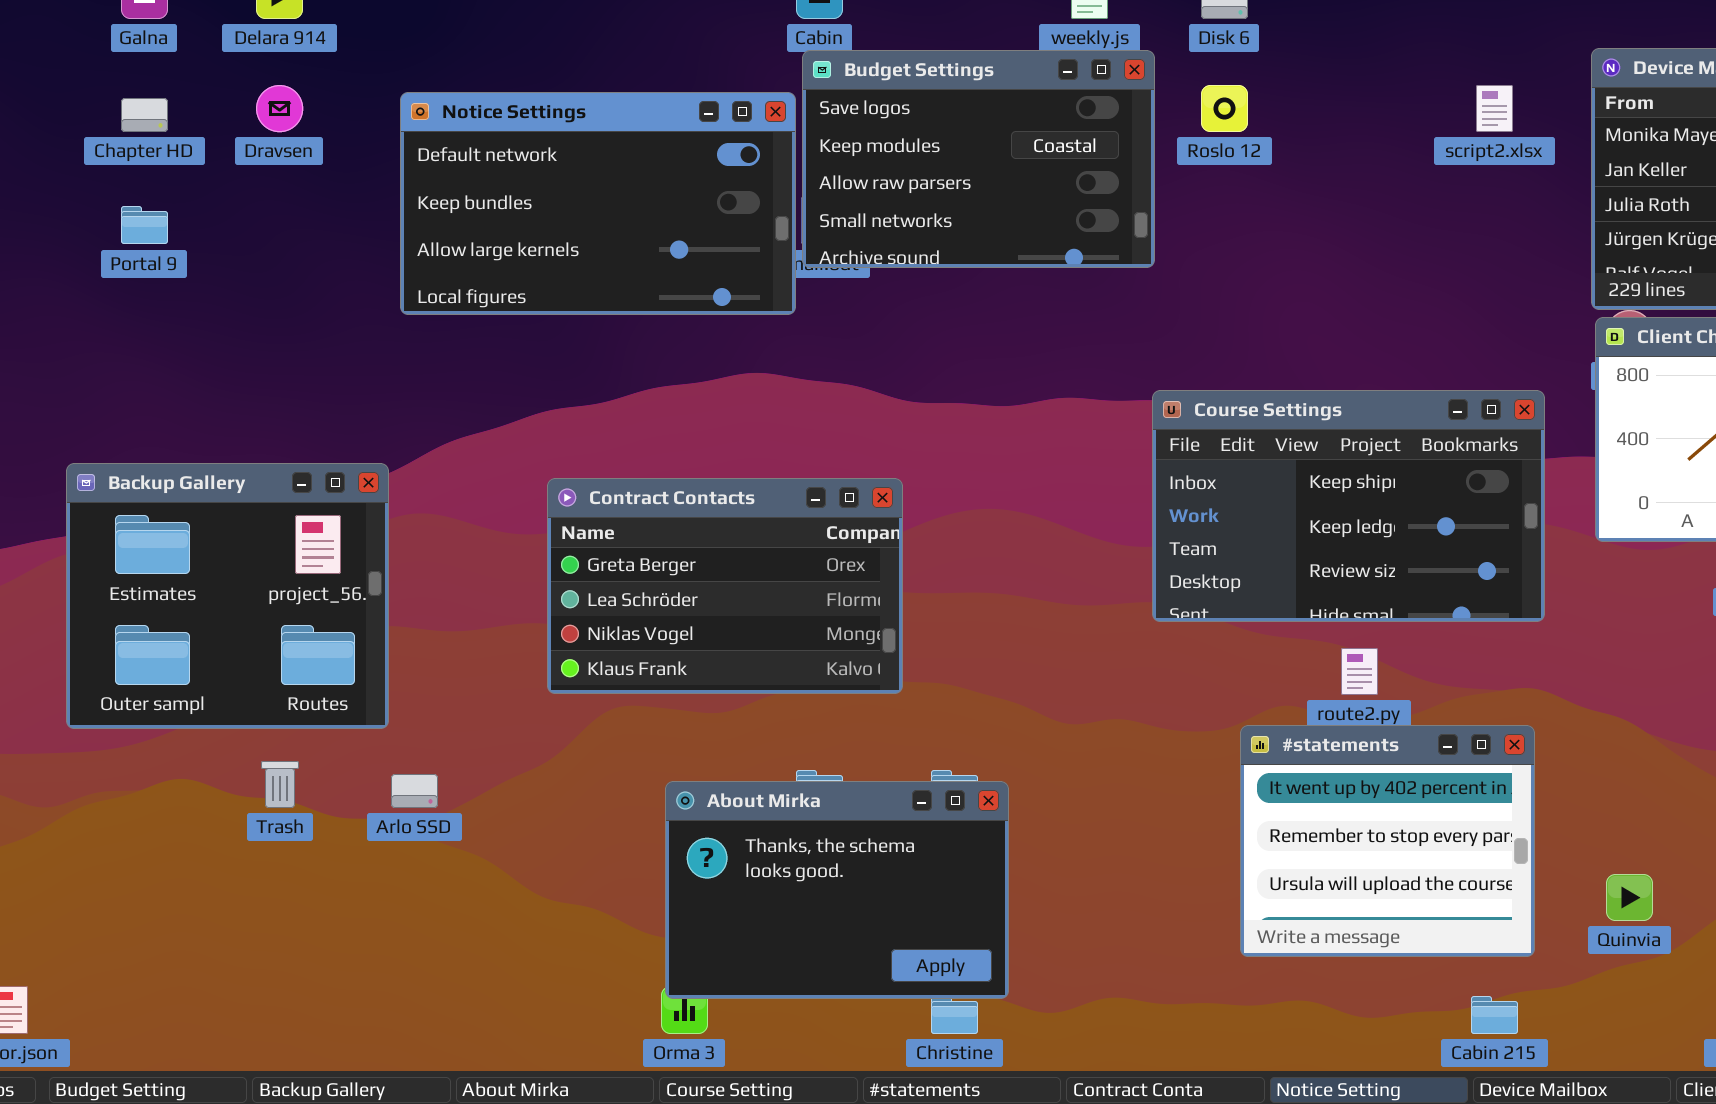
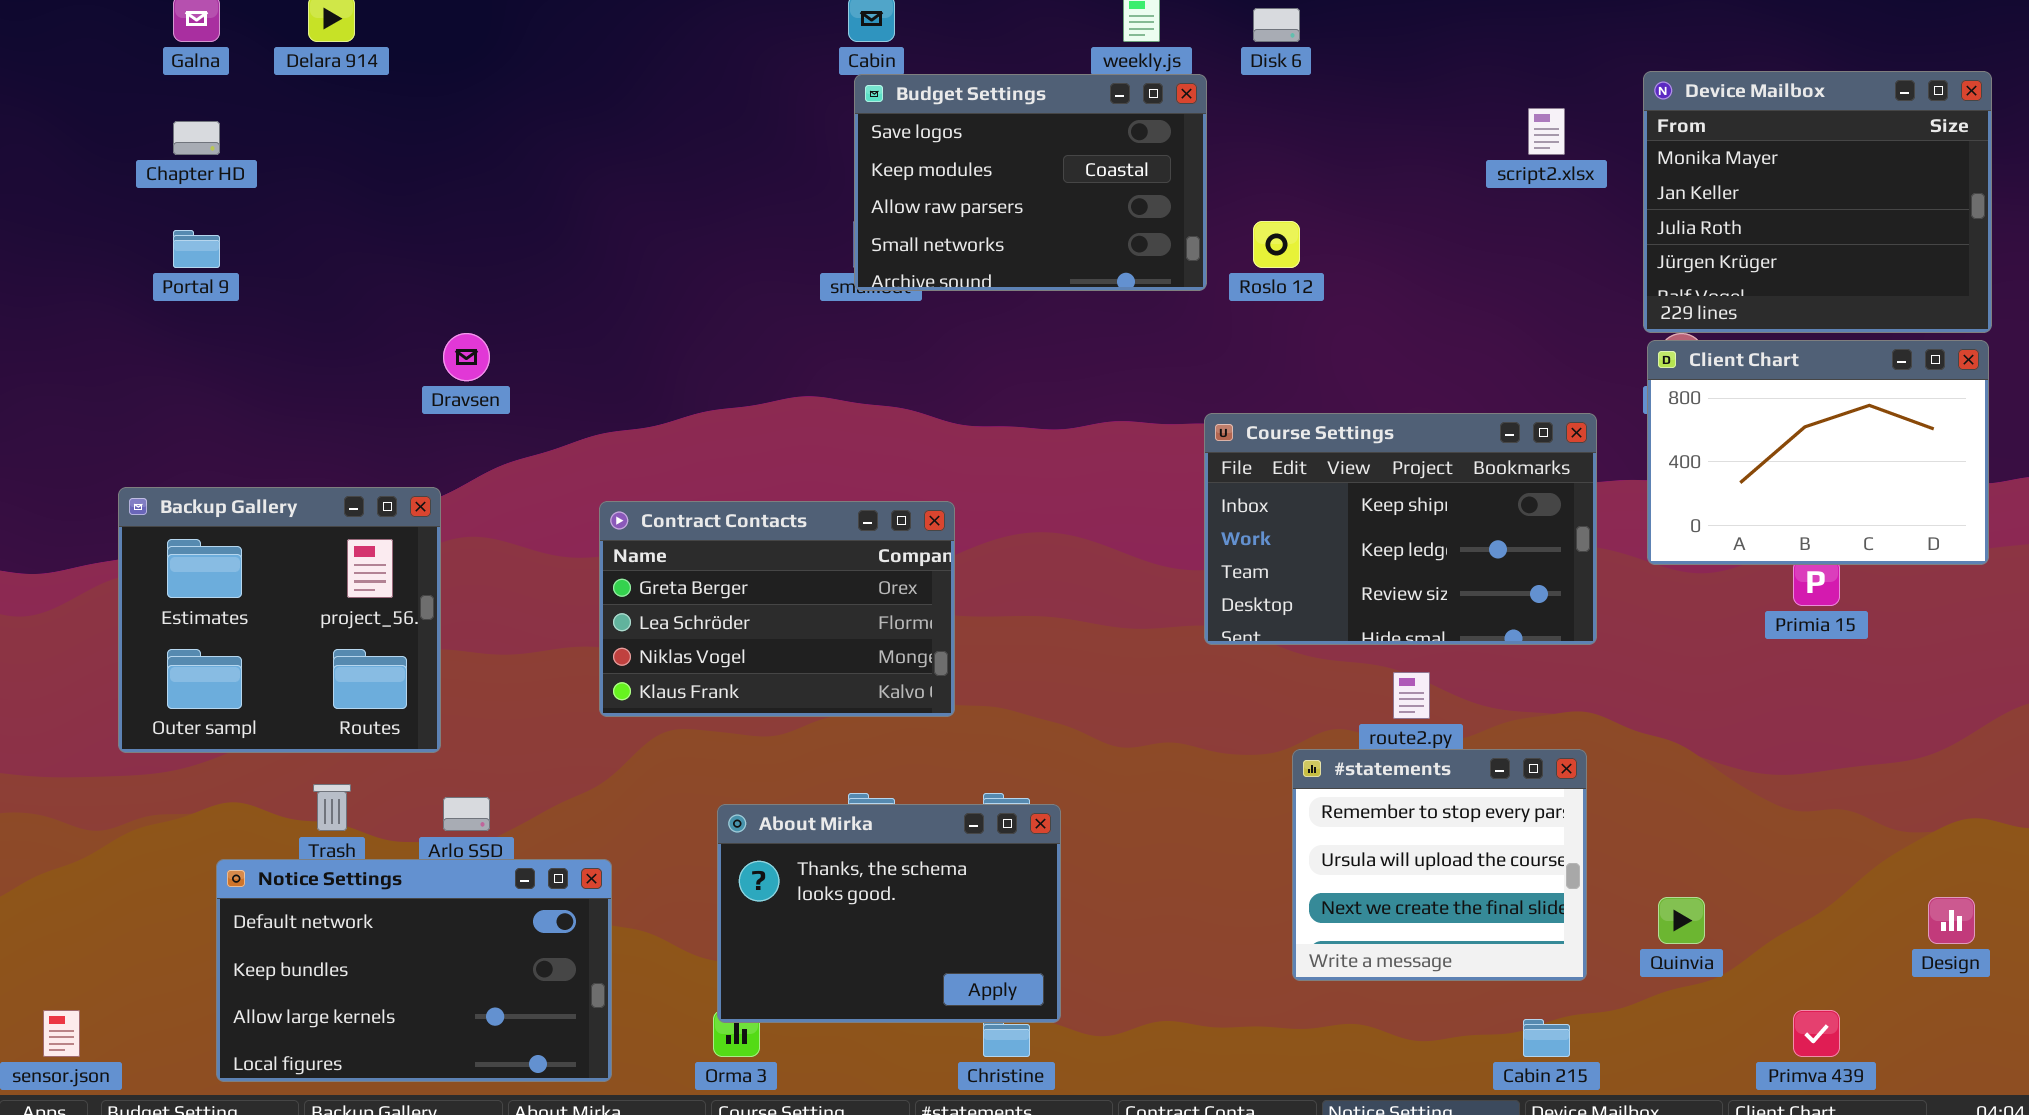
Dravsen: [256,85,303,132] -> [443,333,490,381], moved
Roslo 12: [1201,85,1248,132] -> [1253,221,1300,268], moved
Notice Settings: [400,92,796,315] -> [216,859,612,1082], moved
#statements: [1240,725,1535,957] -> [1292,749,1587,981], scrolled down 1 row

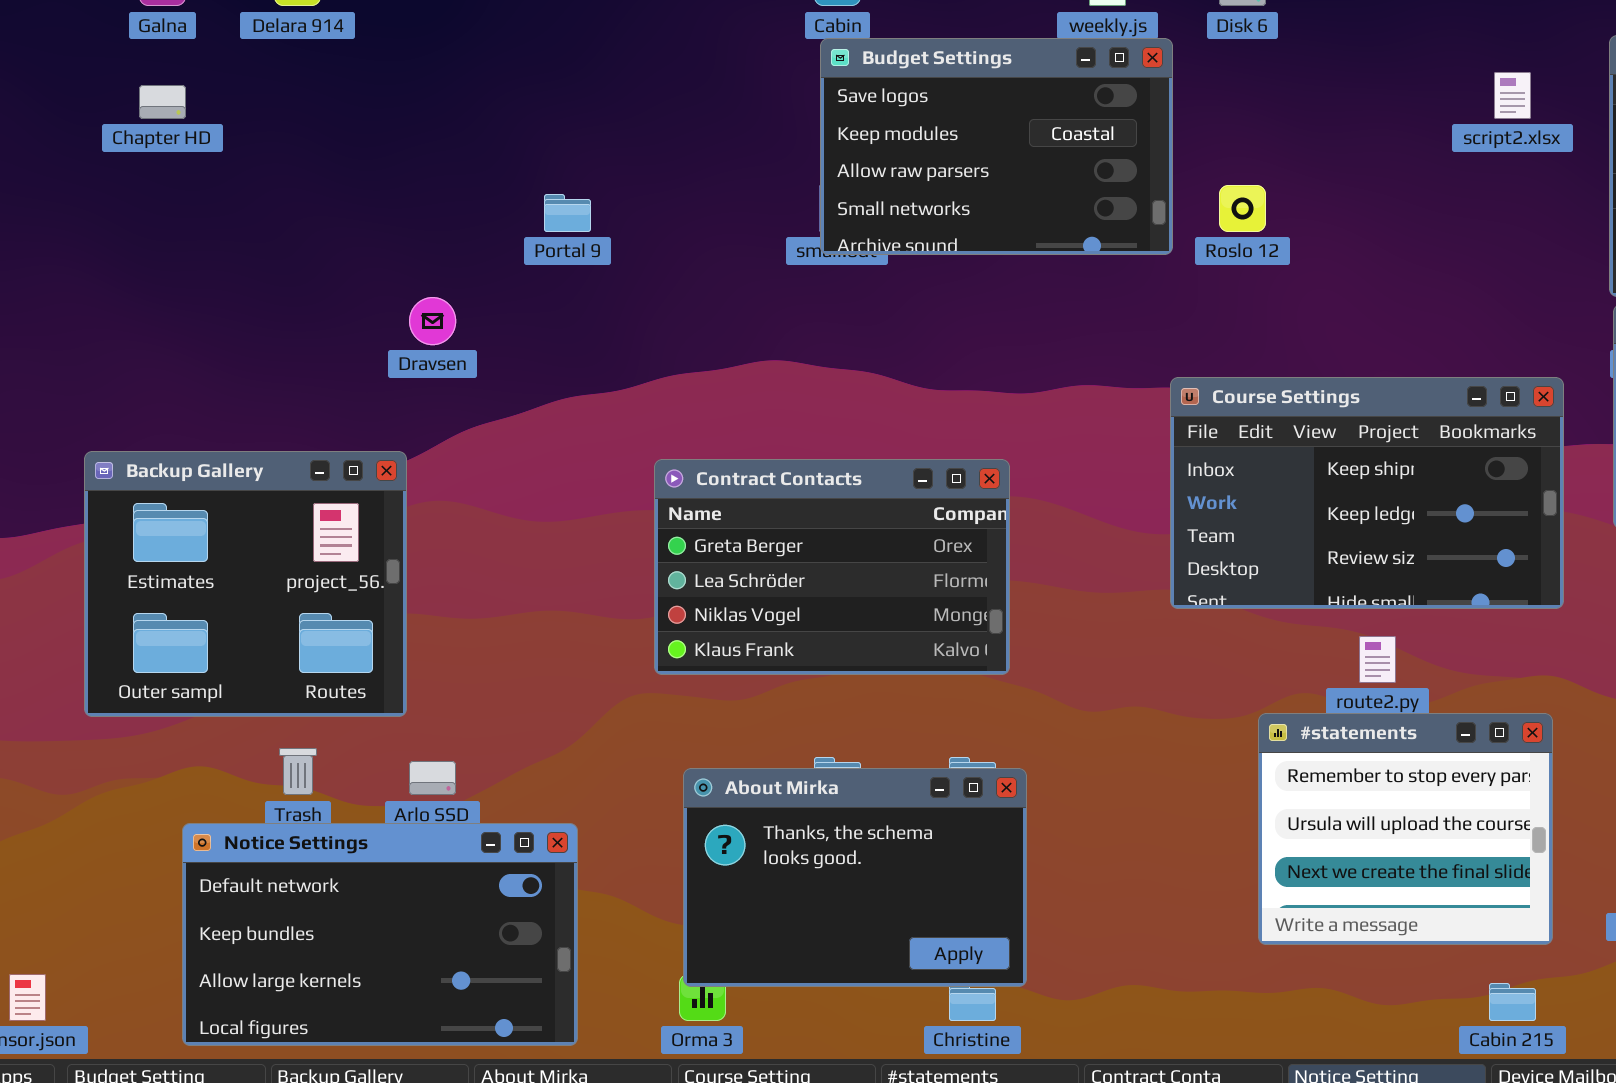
Portal 9: [173,230,220,268] -> [544,194,591,232], moved
Contract Contacts: [599,501,955,717] -> [654,459,1010,675], moved

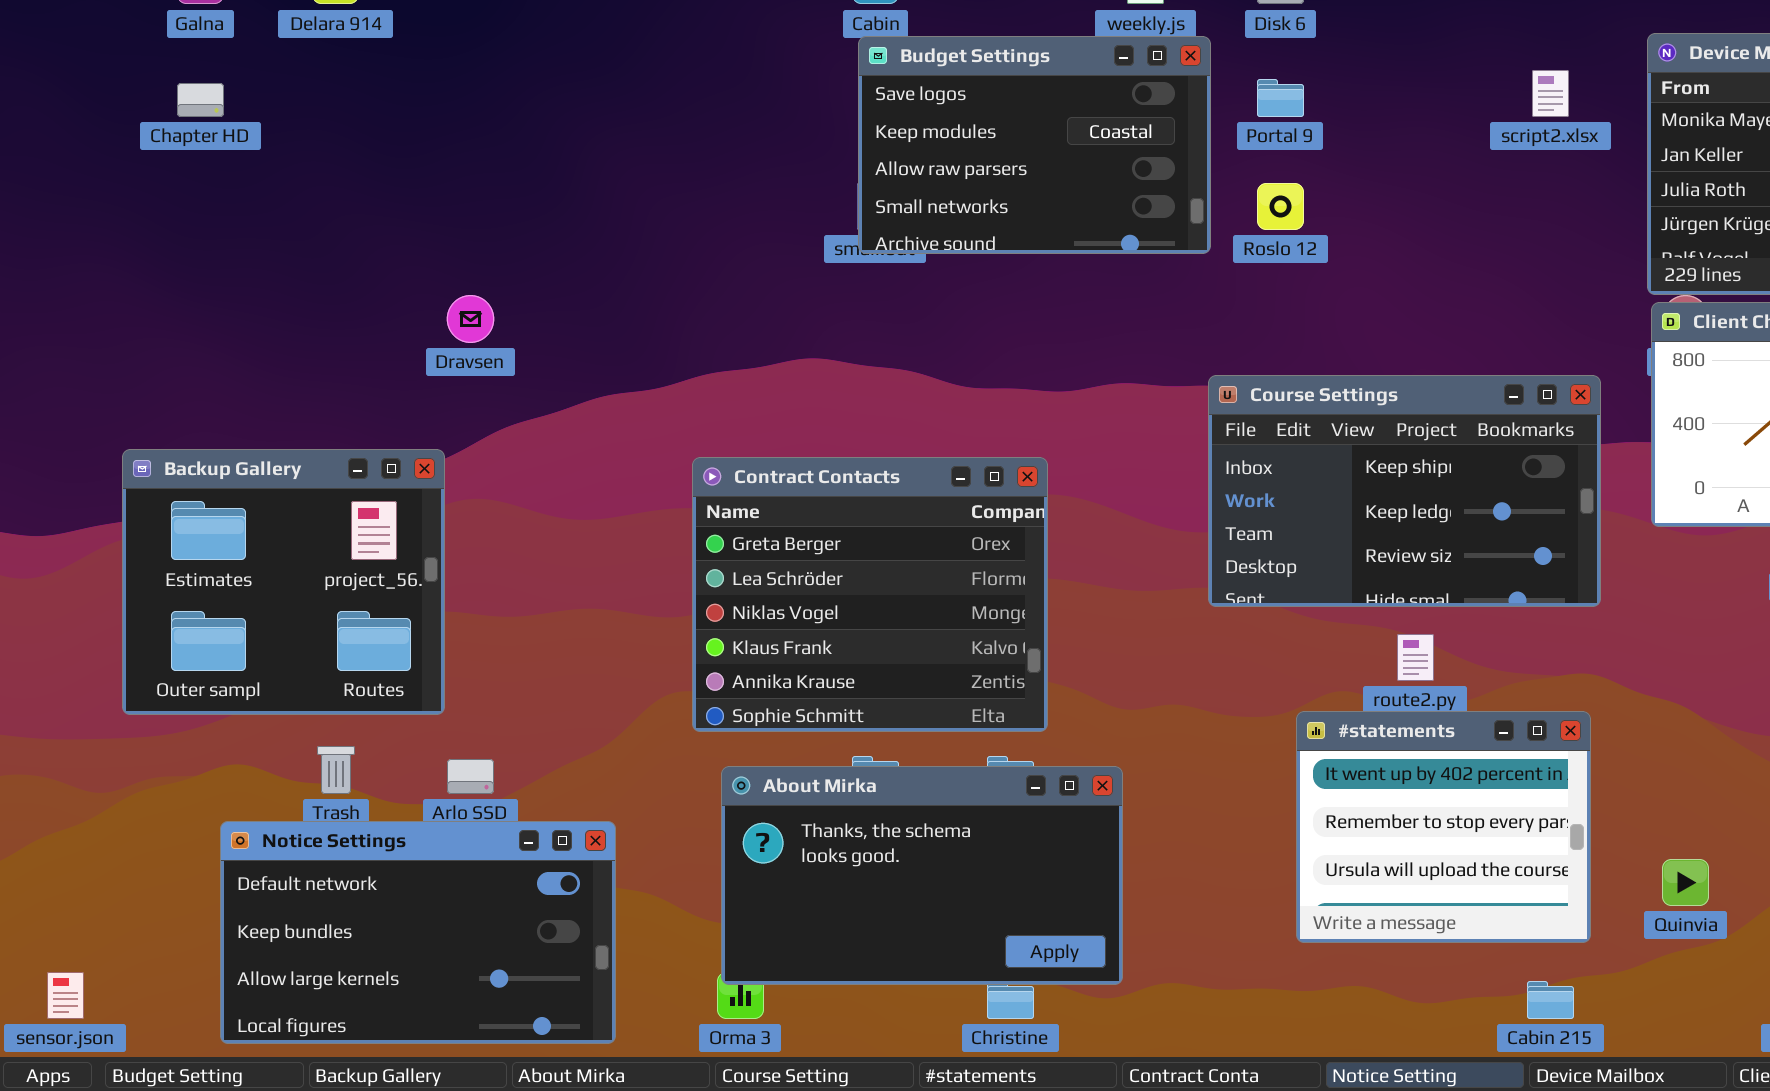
Portal 9: [544,194,591,232] -> [1257,79,1304,117], moved
Contract Contacts: [654,459,1010,675] -> [692,457,1048,732], resized
#statements: [1258,713,1553,945] -> [1296,711,1591,943], scrolled up 1 row
About Mirka: [683,768,1027,987] -> [721,766,1123,985], resized

